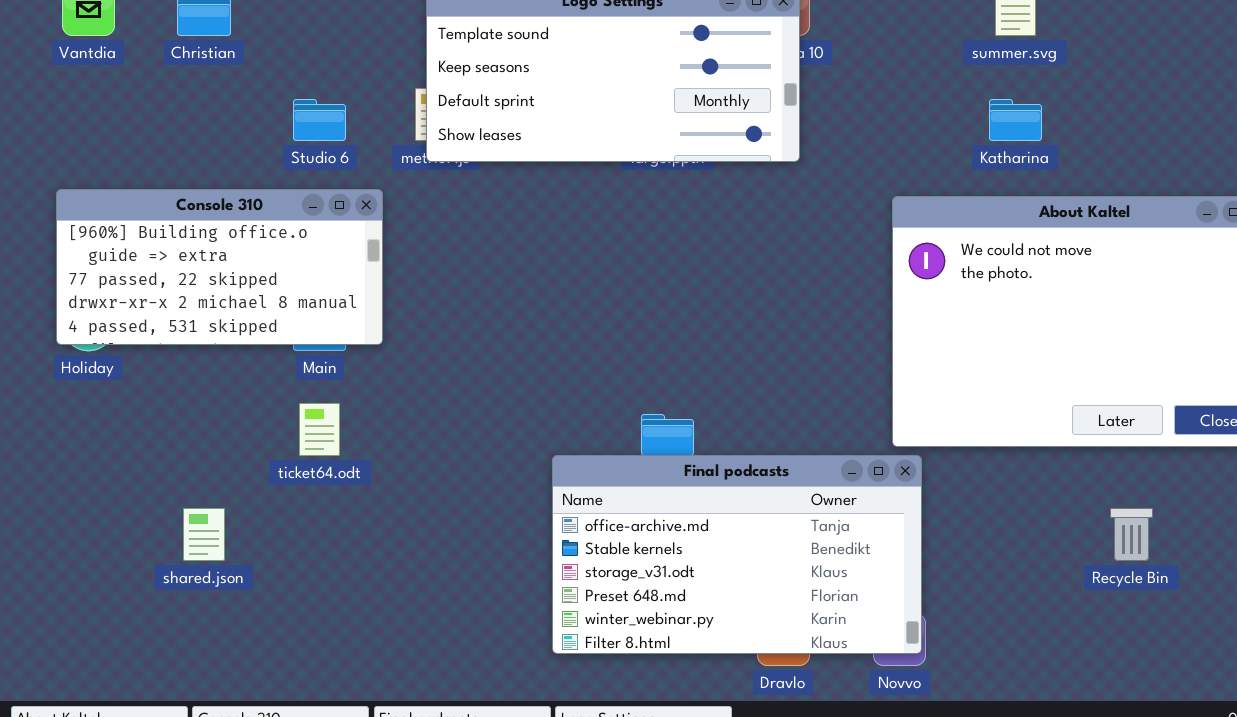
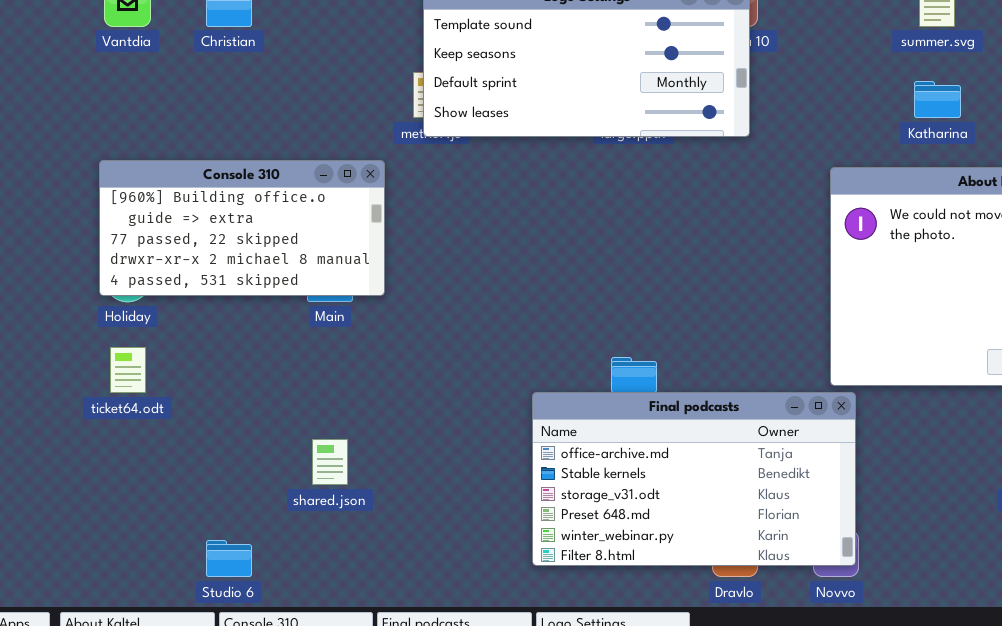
Studio 6: [293,99,346,141] -> [206,540,252,577], moved
ticket64.odt: [299,403,340,456] -> [110,347,146,393], moved
shared.json: [183,508,225,561] -> [312,439,348,485], moved

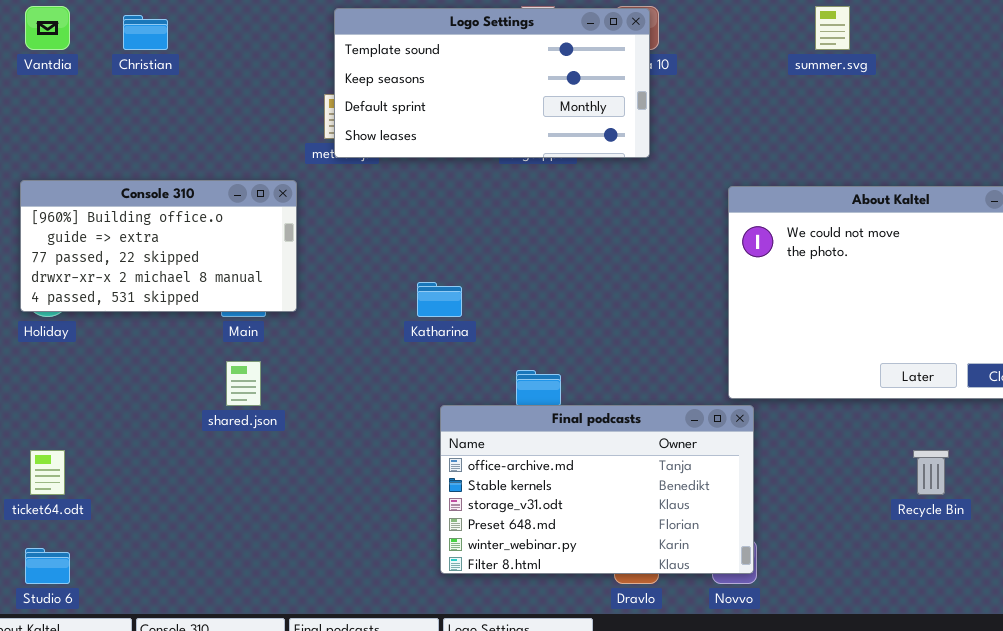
Katharina: [914,81,961,118] -> [417,282,462,317], moved
ticket64.odt: [110,347,146,393] -> [30,450,65,495], moved
shared.json: [312,439,348,485] -> [226,361,261,406], moved
Studio 6: [206,540,252,577] -> [25,548,70,584], moved

